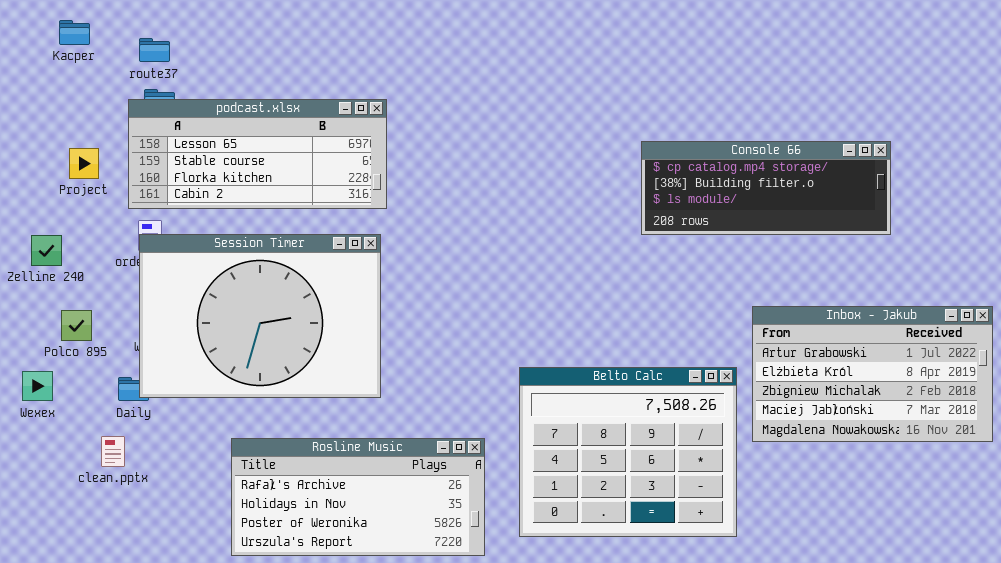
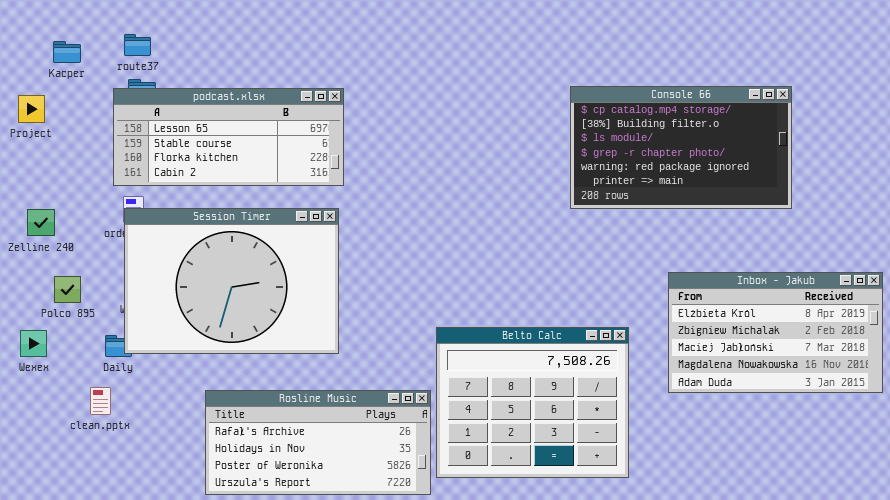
Kacper: [59,20,90,45] -> [53,41,81,63], moved
Console 66: [641,141,891,235] -> [570,86,792,209], resized
Project: [69,148,99,179] -> [18,95,45,123], moved
Inbox - Jakub: [752,306,993,442] -> [668,272,883,393], scrolled down 1 row
Belto Calc: [519,367,737,537] -> [436,327,629,478], moved

